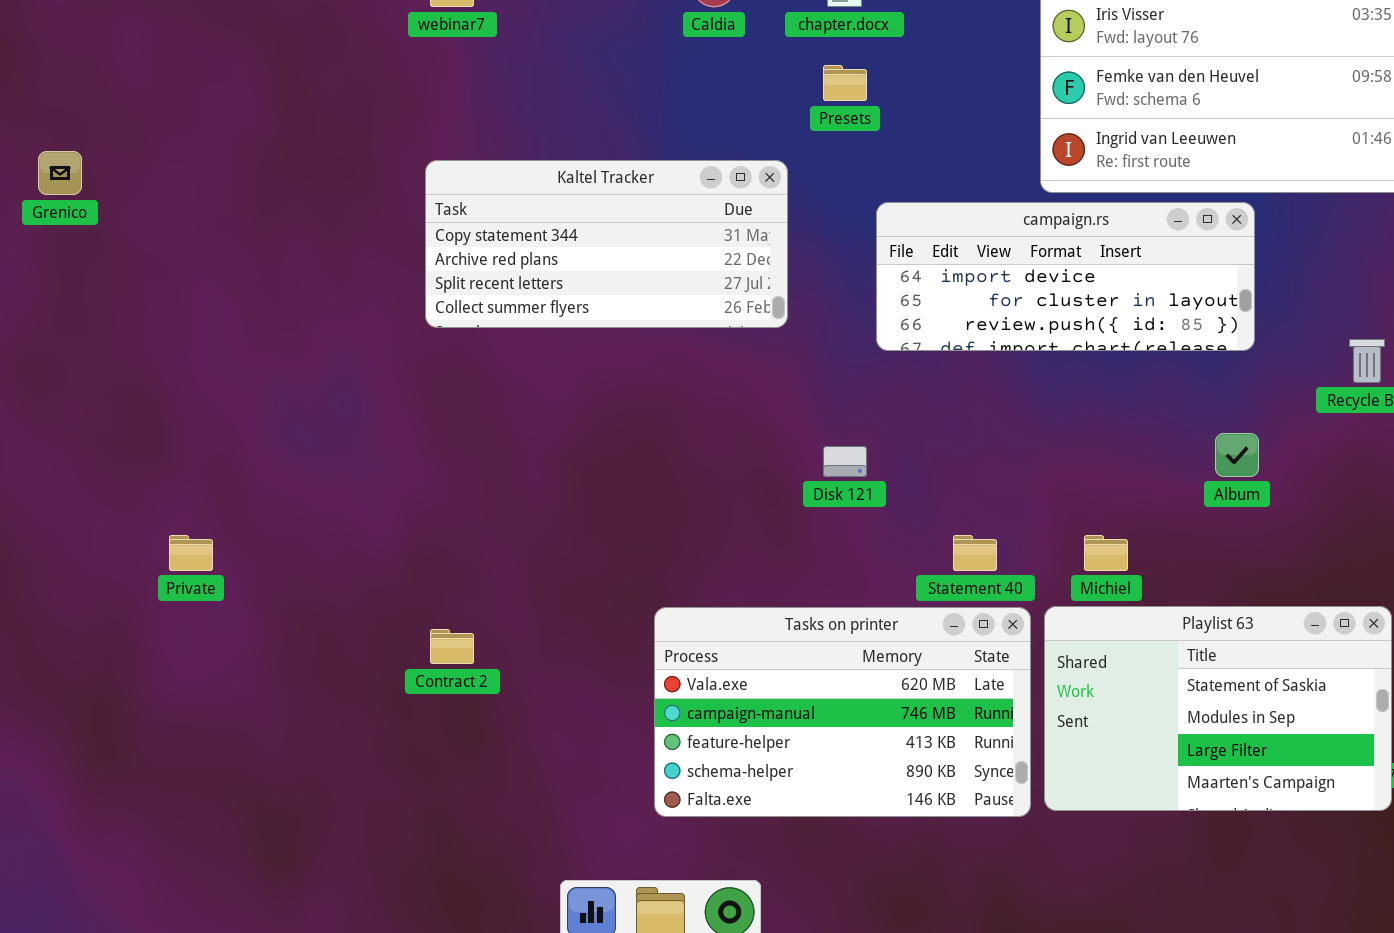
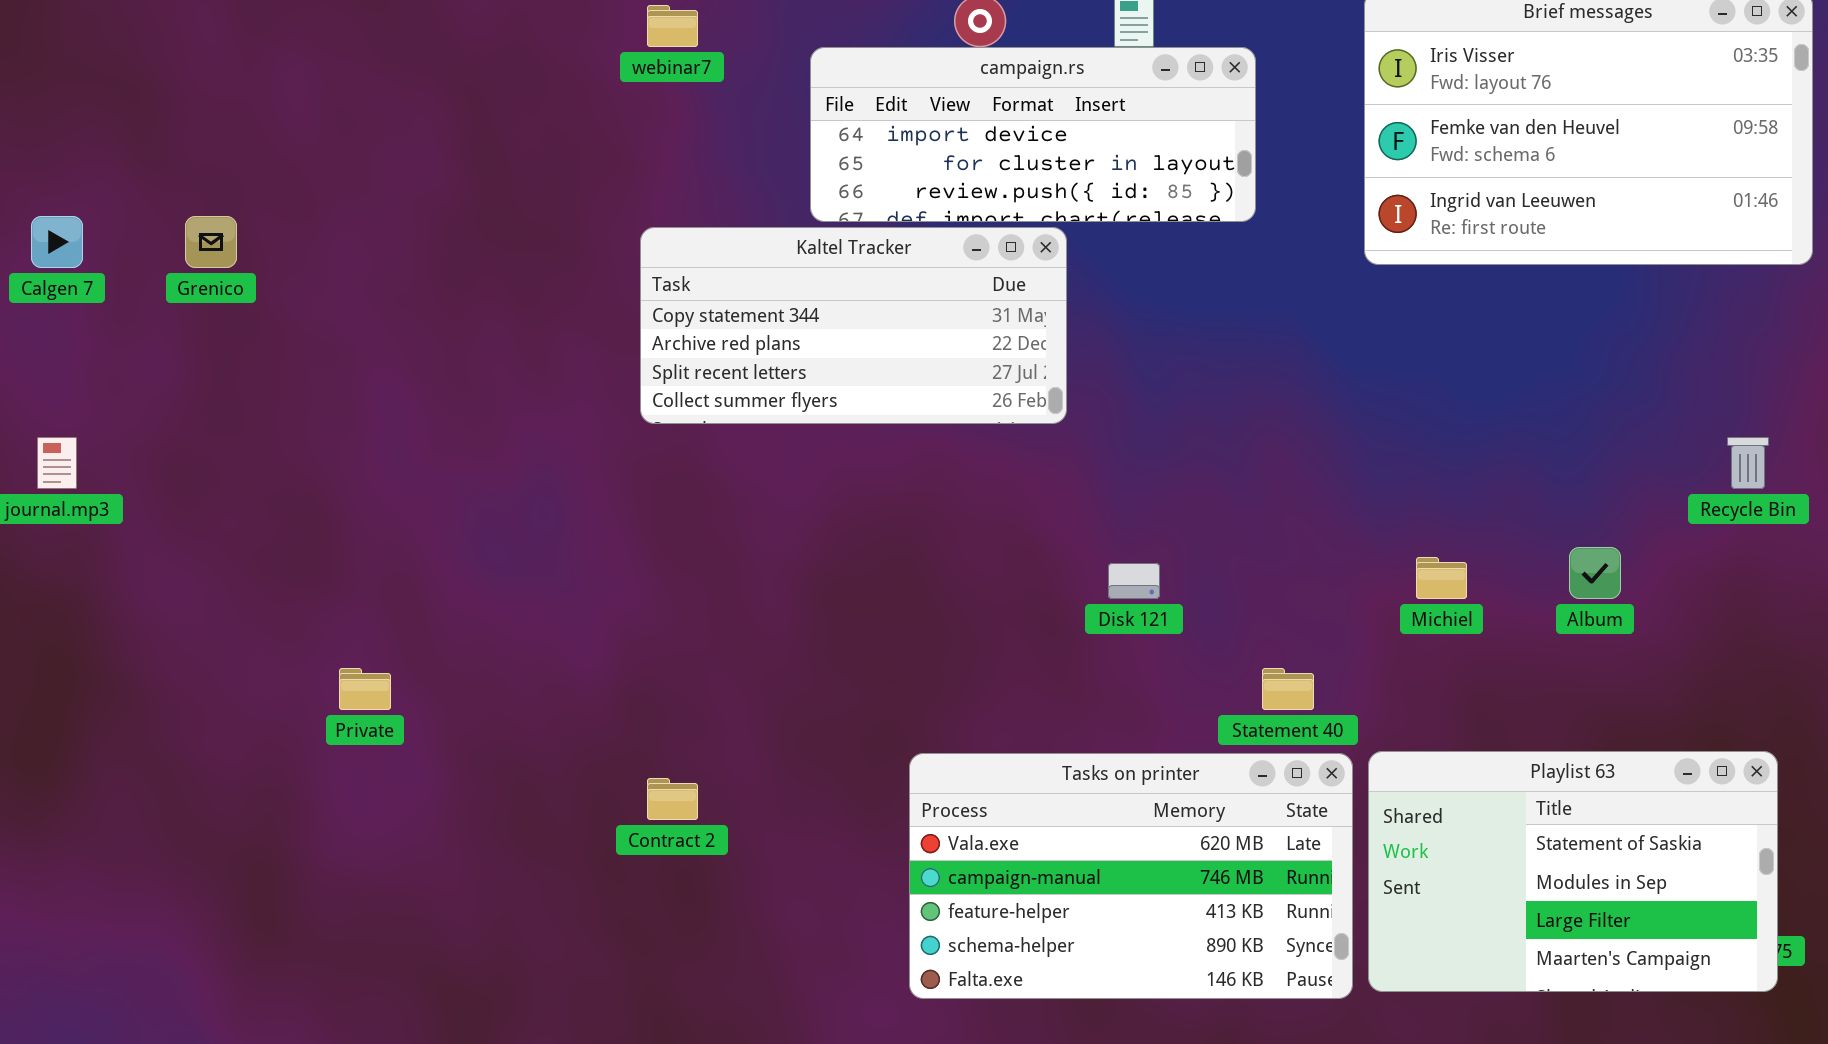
campaign.rs: [876,202,1255,351] -> [810,47,1256,222], moved
Michiel: [1084,535,1128,571] -> [1416,557,1467,599], moved

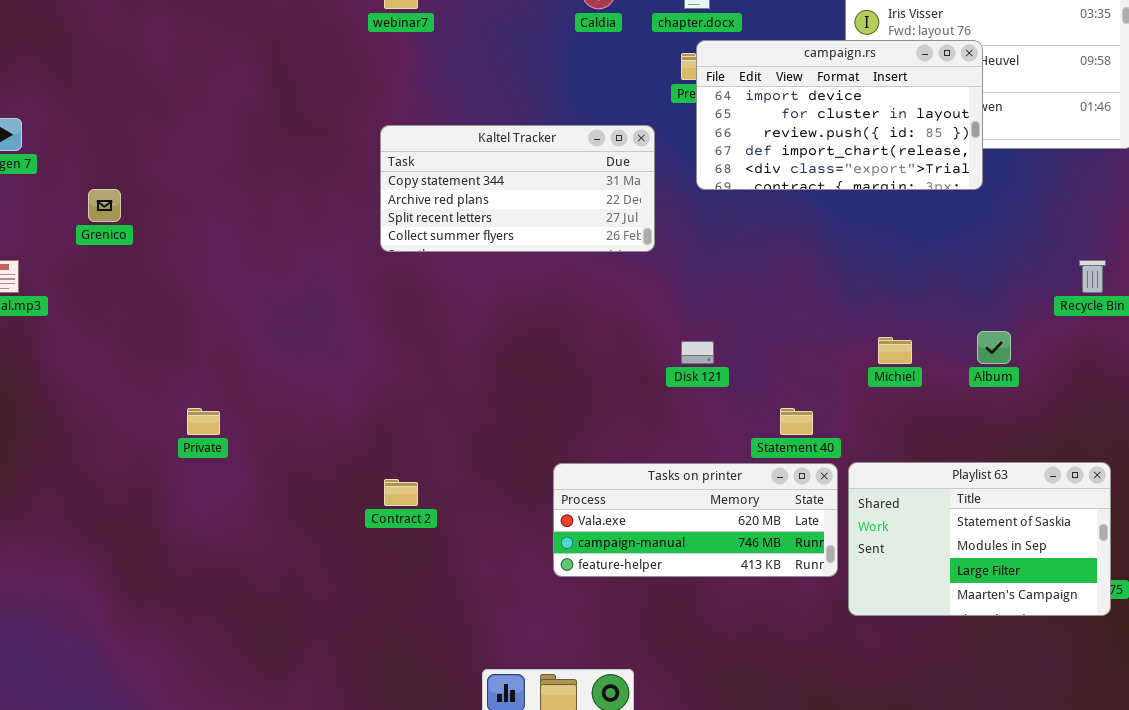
campaign.rs: [810,47,1256,222] -> [696,40,983,190], moved, resized
Grenico: [185,216,237,268] -> [88,189,121,222], moved
Tasks on printer: [909,753,1353,999] -> [553,463,838,577], resized

